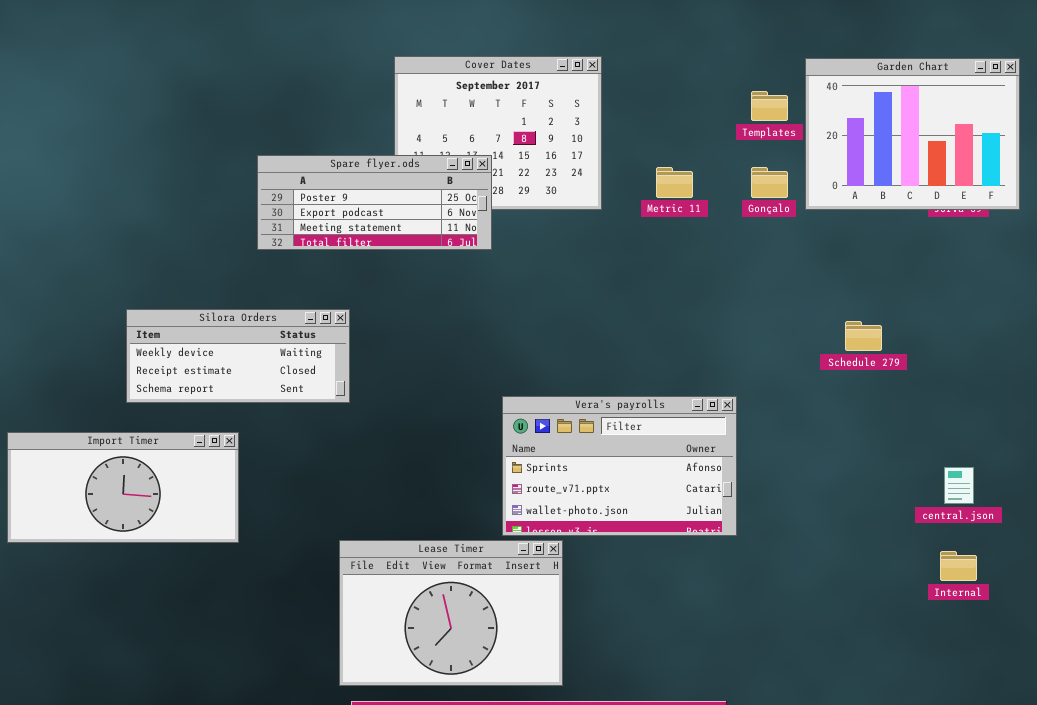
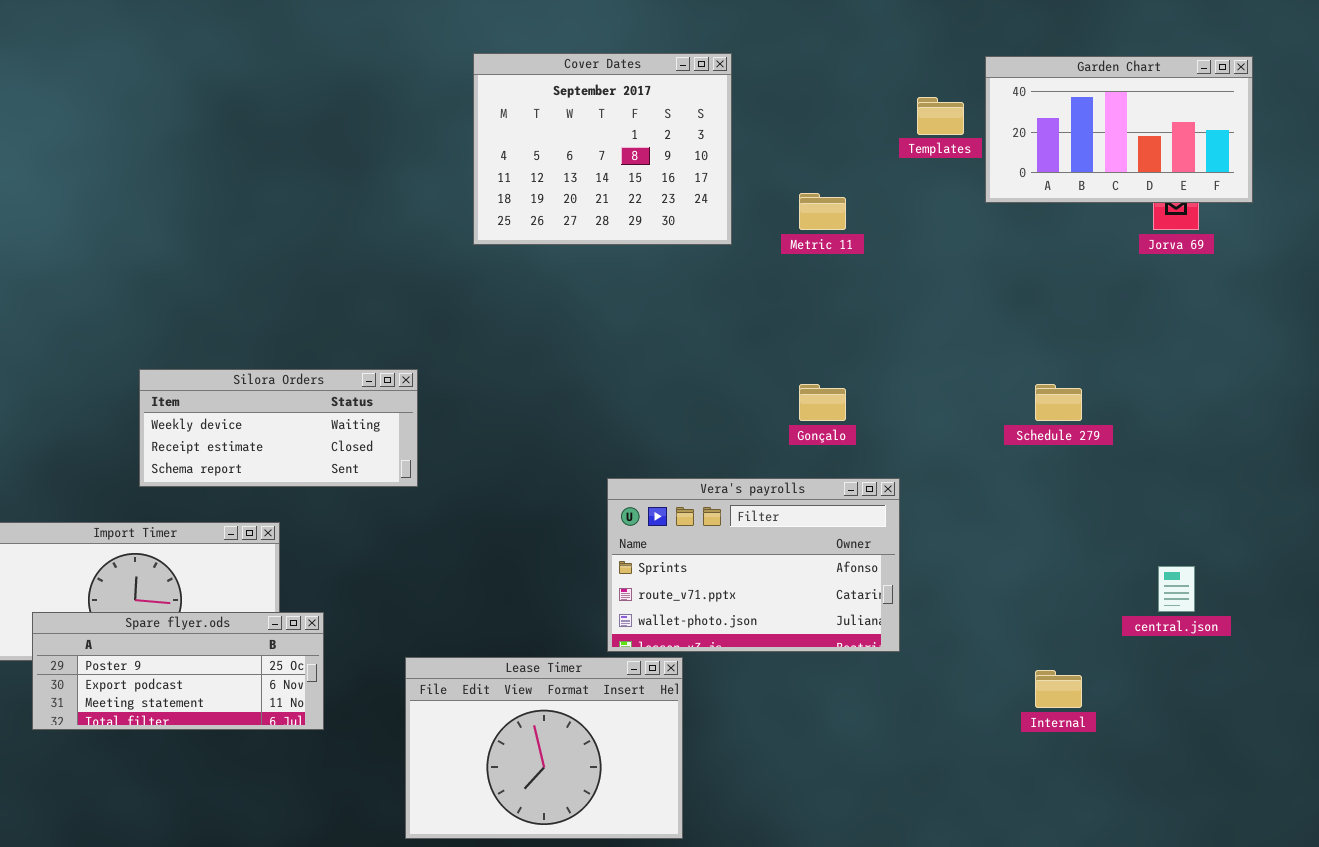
Garden Chart: [805,58,1020,210] -> [985,56,1253,203], resized
Spare flyer.ods: [257,155,492,250] -> [32,612,324,730], moved
Gonçalo: [751,167,788,198] -> [799,384,846,421], moved
Internal: [940,551,977,581] -> [1035,670,1082,708], moved

